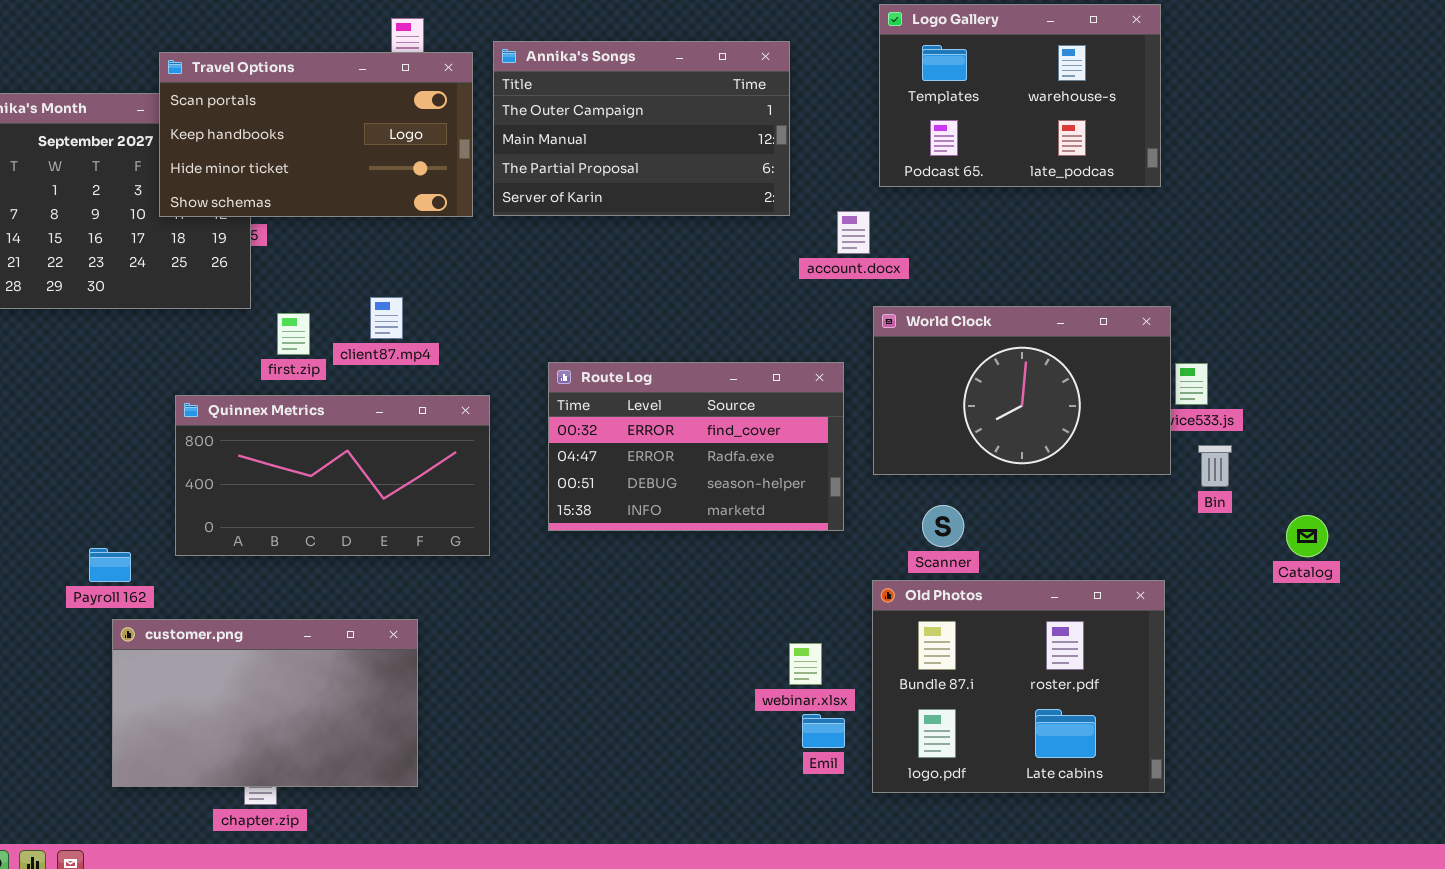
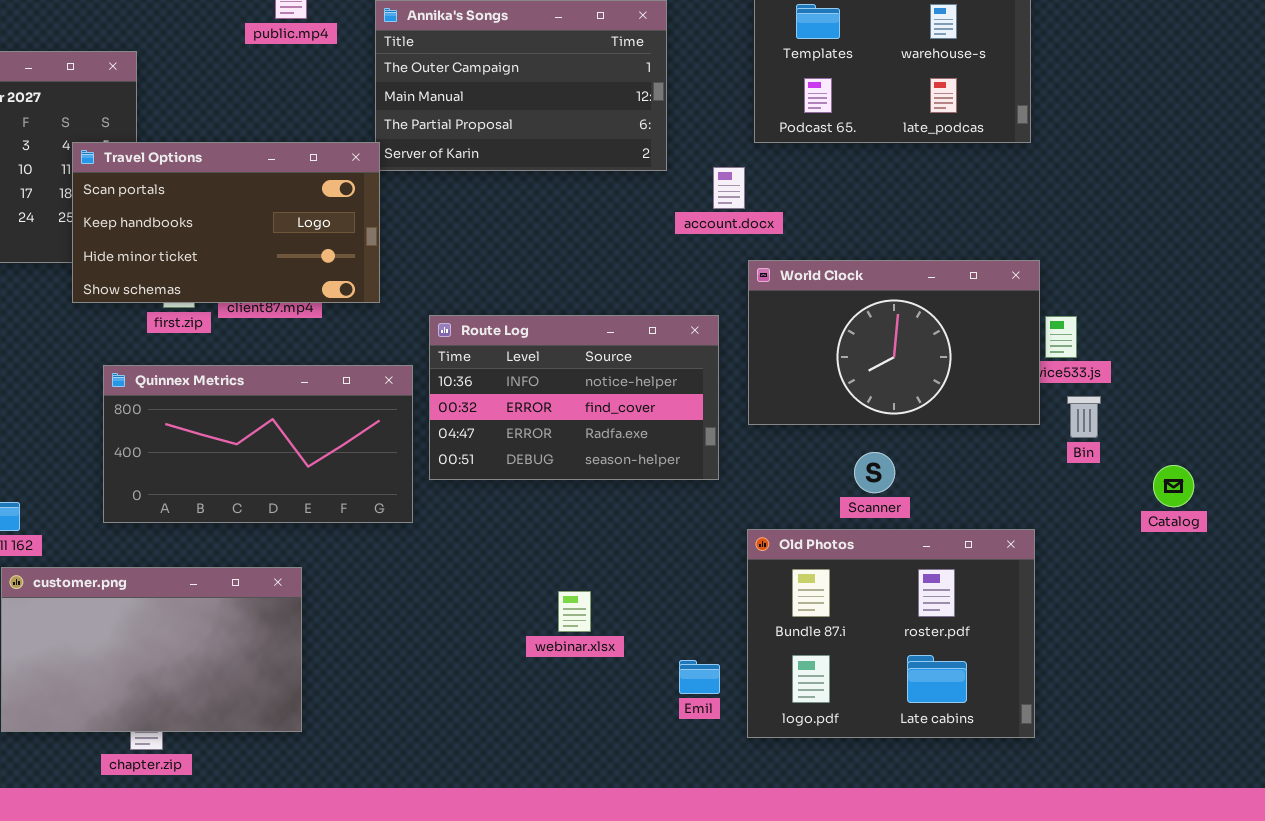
Travel Options: [159,52,473,217] -> [72,142,380,303], moved
Route Log: [548,362,844,531] -> [429,315,719,480], scrolled up 1 row
Quinnex Metrics: [175,395,490,556] -> [103,365,413,523], moved
Scanner: [922,505,964,547] -> [854,452,895,493], moved
webinar.xlsx: [789,643,822,685] -> [558,591,591,632], moved

